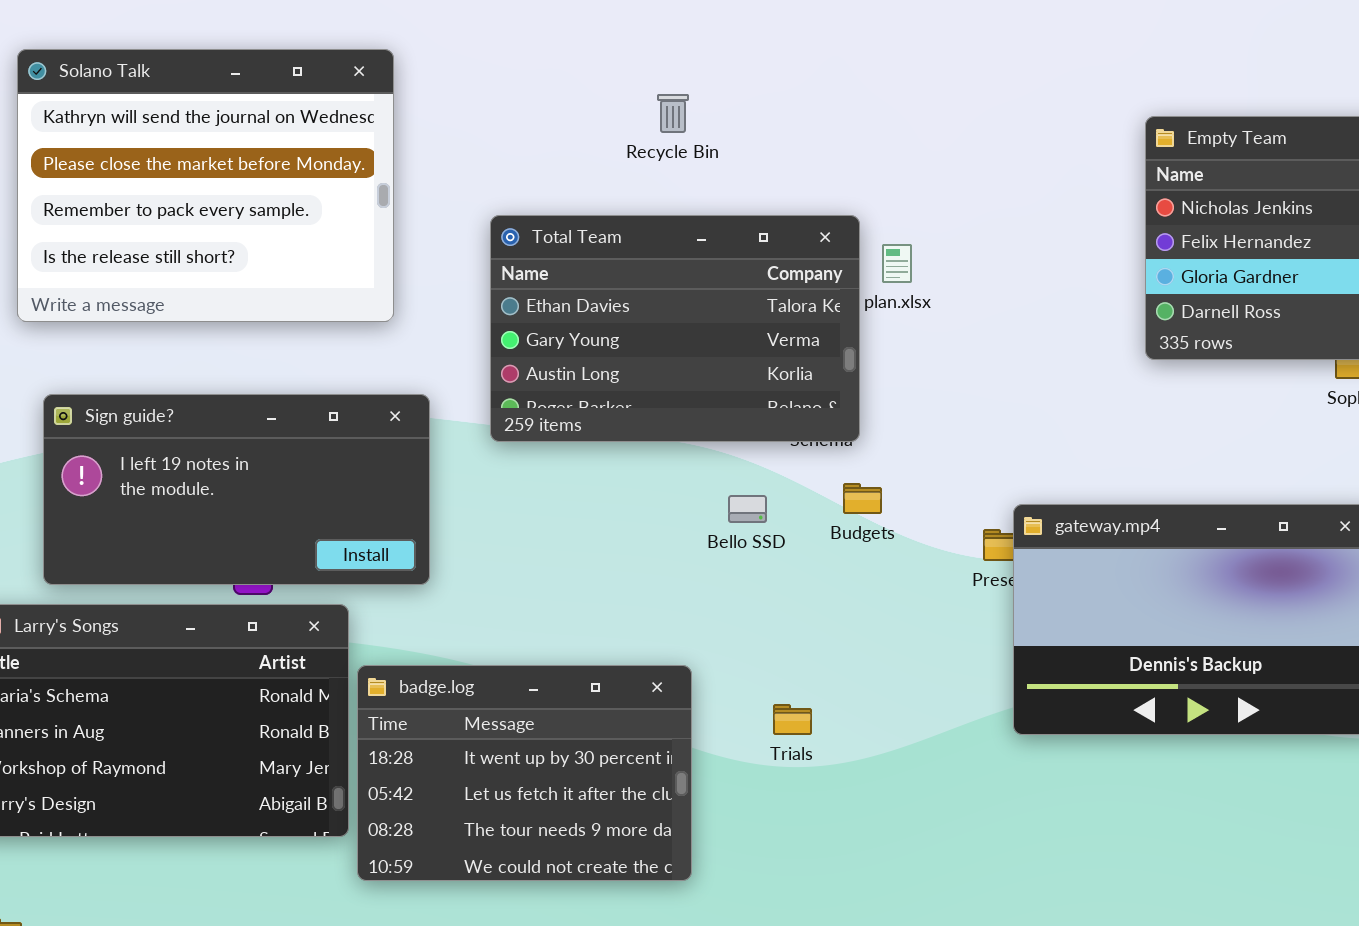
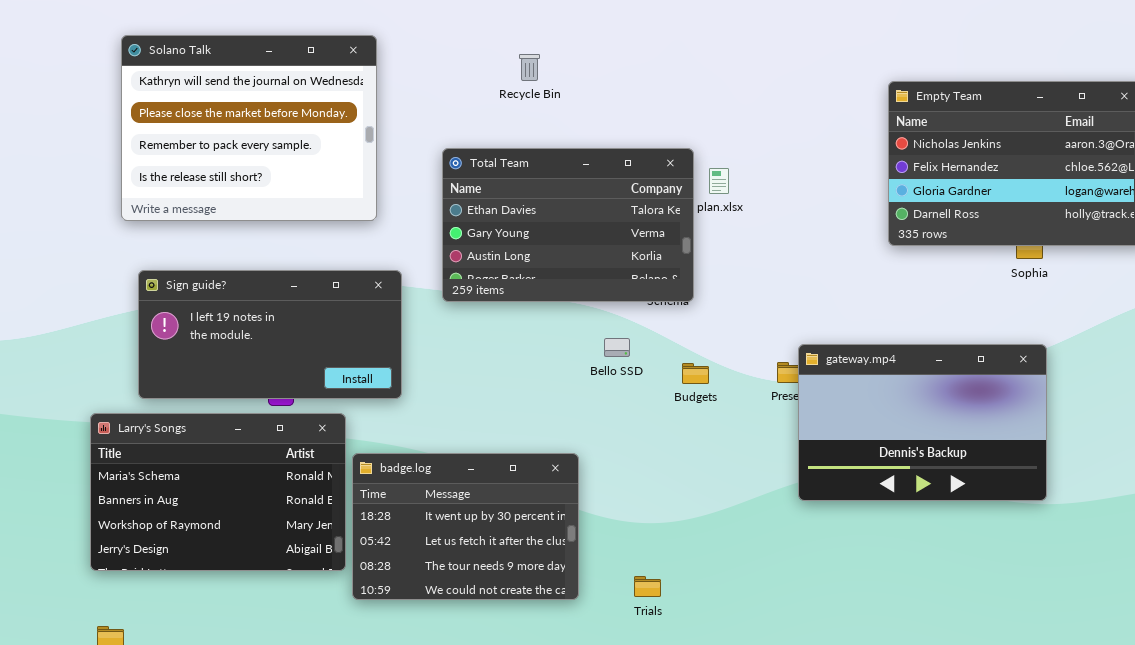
Recycle Bin: [657,94,689,133] -> [519,54,540,81], moved
Budgets: [843,483,882,514] -> [682,363,709,384], moved
Trials: [773,704,812,735] -> [634,576,661,597], moved

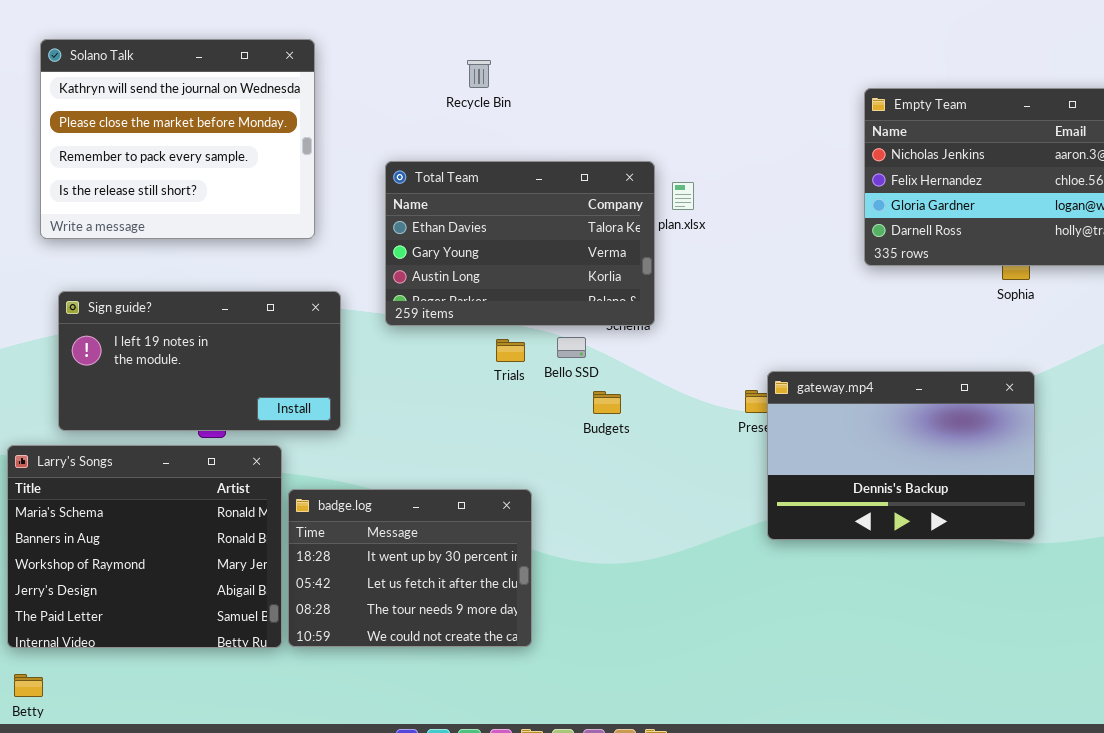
Bello SSD: [604,338,630,357] -> [557,337,586,358], moved
Budgets: [682,363,709,384] -> [593,391,621,414], moved
Larry's Songs: [90,413,346,571] -> [7,445,282,648], resized
Trials: [634,576,661,597] -> [496,339,525,362], moved

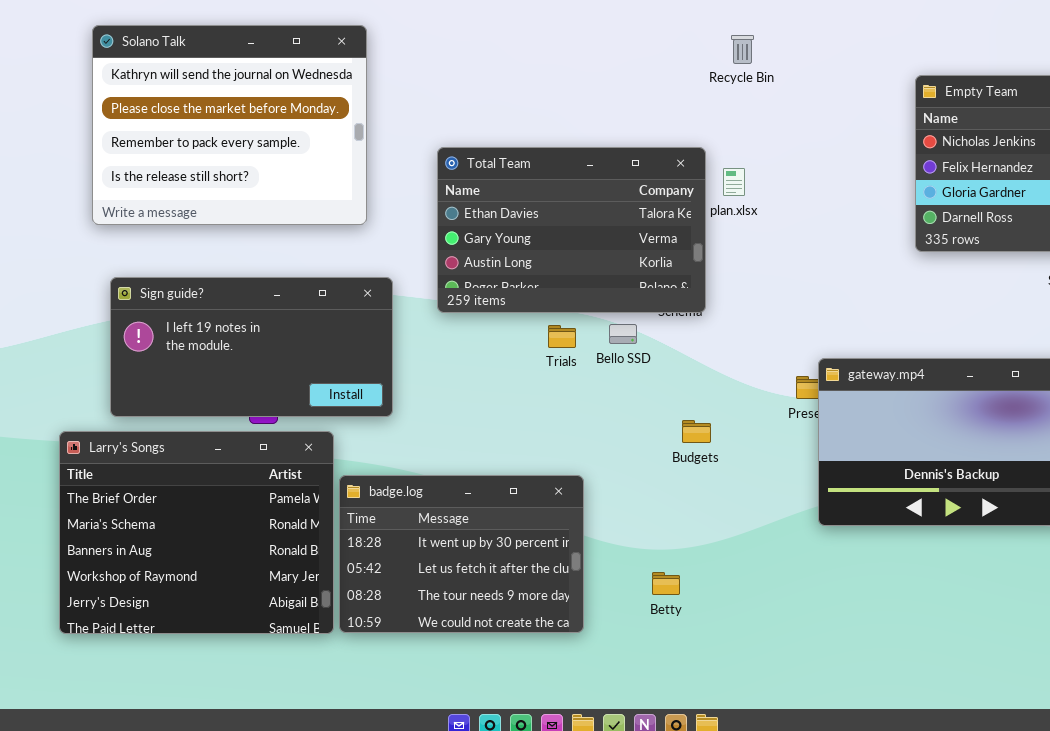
Recycle Bin: [467,60,491,88] -> [731,35,754,64], moved
Budgets: [593,391,621,414] -> [682,420,711,443], moved
Larry's Songs: [7,445,282,648] -> [59,431,334,634], scrolled up 1 row
Betty: [14,674,43,697] -> [652,572,680,595], moved

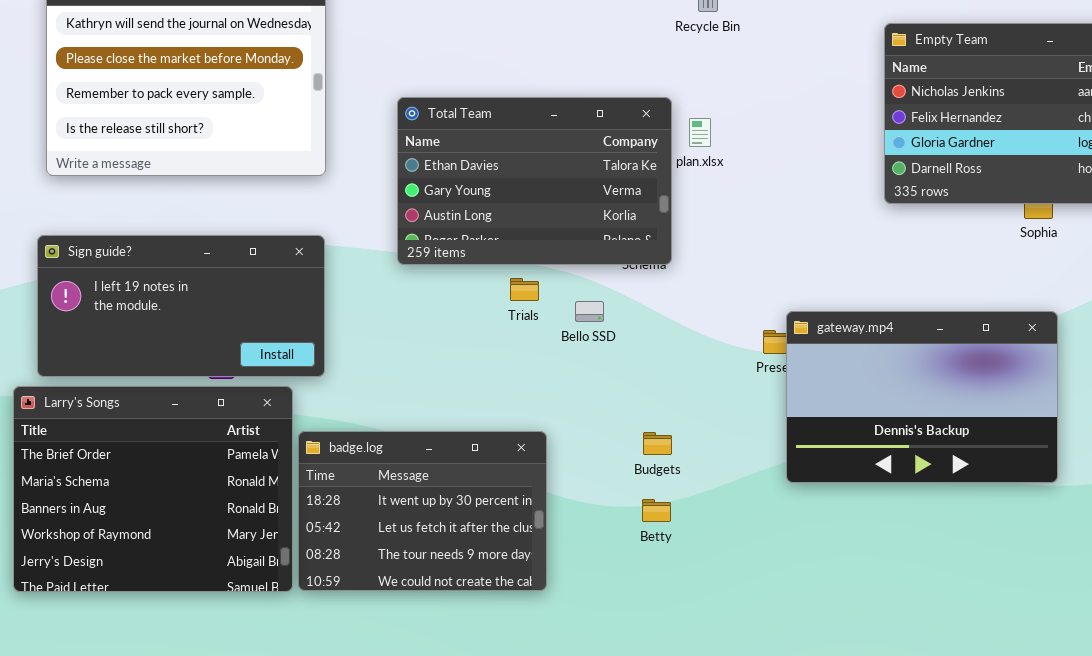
Sign guide?: [110,277,393,417] -> [37,235,325,377], moved
Bello SSD: [609,324,637,344] -> [575,301,604,322], moved
Budgets: [682,420,711,443] -> [643,432,672,455], moved
Betty: [652,572,680,595] -> [642,499,671,522], moved

